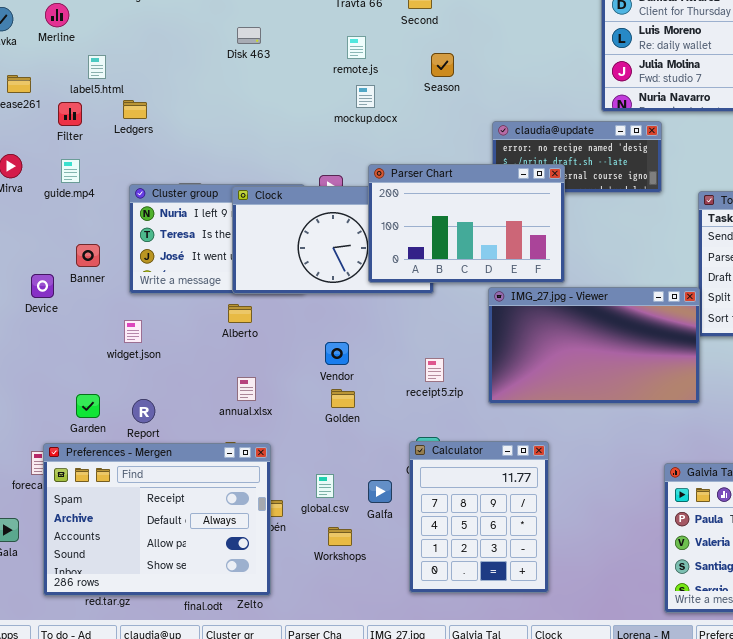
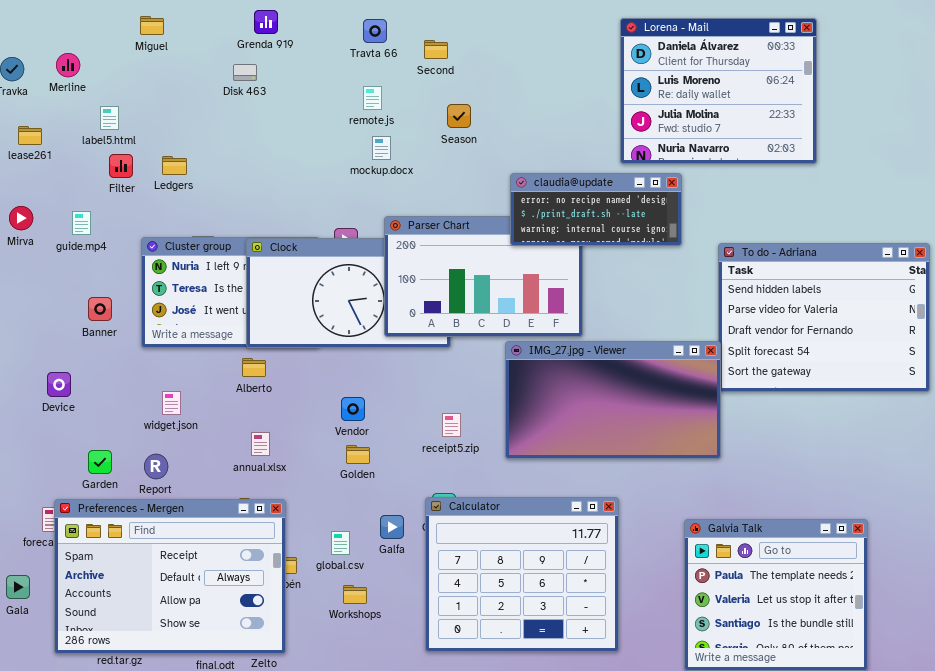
Disk 463: [237,27,261,44] -> [233,64,257,81], moved
Ledgers: [123,100,147,119] -> [162,156,187,175], moved
Filter: [58,102,82,126] -> [109,154,133,178], moved
claudia@update: [492,121,662,193] -> [510,173,682,246], raised
Device: [31,274,54,298] -> [47,372,71,397], moved
widget.json: [124,320,142,343] -> [162,391,181,415], moved
Calculator: [409,441,549,593] -> [425,497,619,652], resized
Galfa: [368,480,392,503] -> [380,515,404,539], moved

